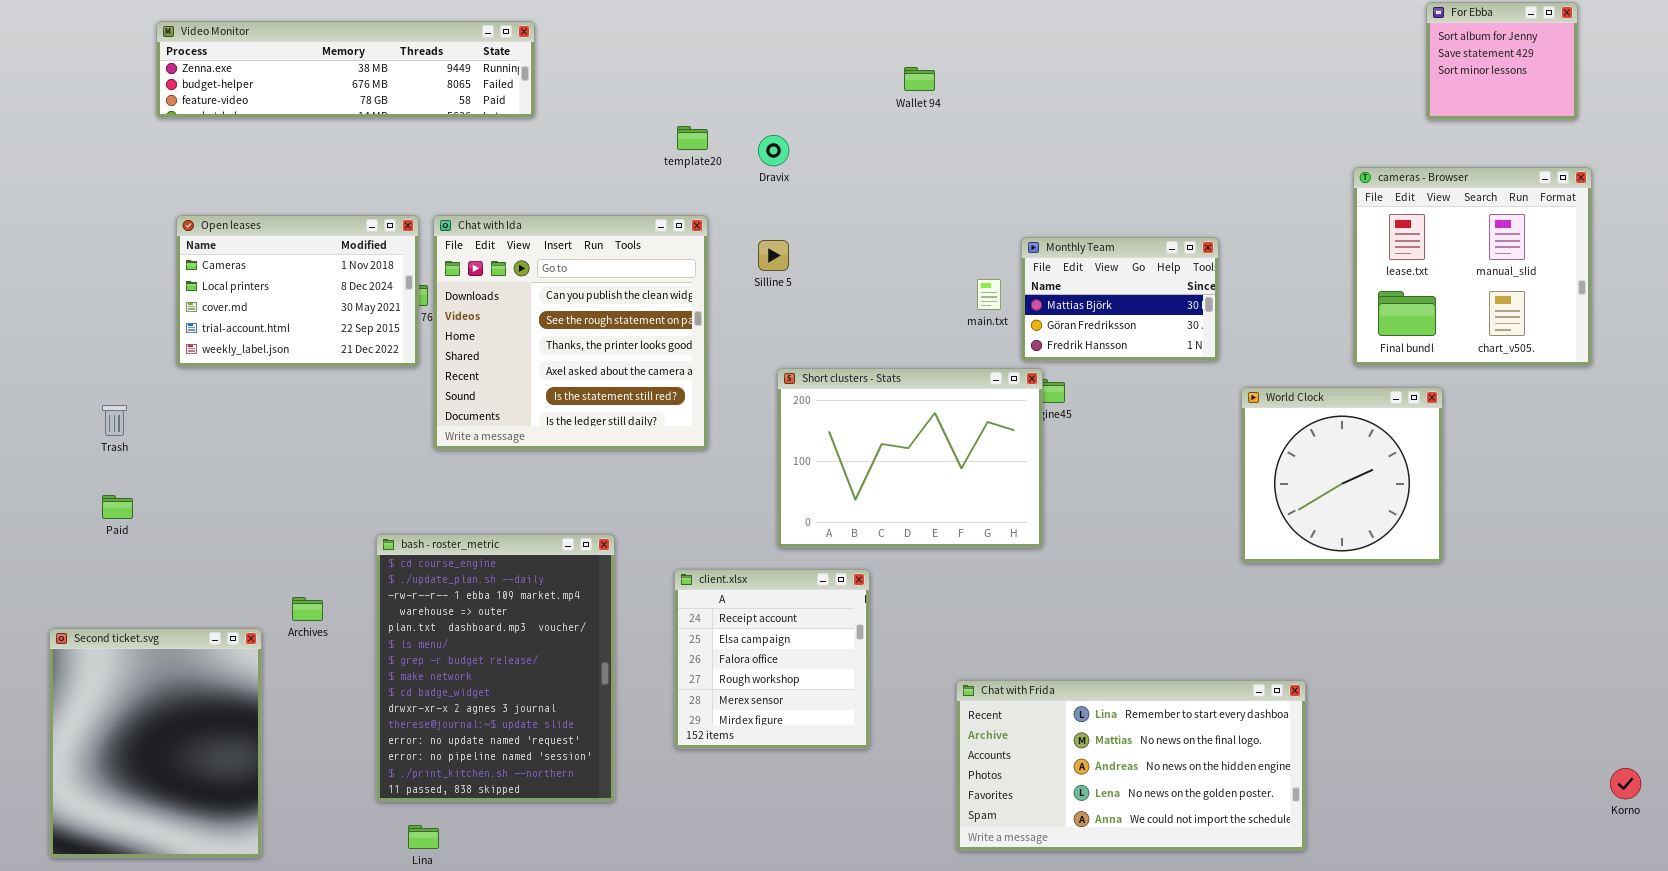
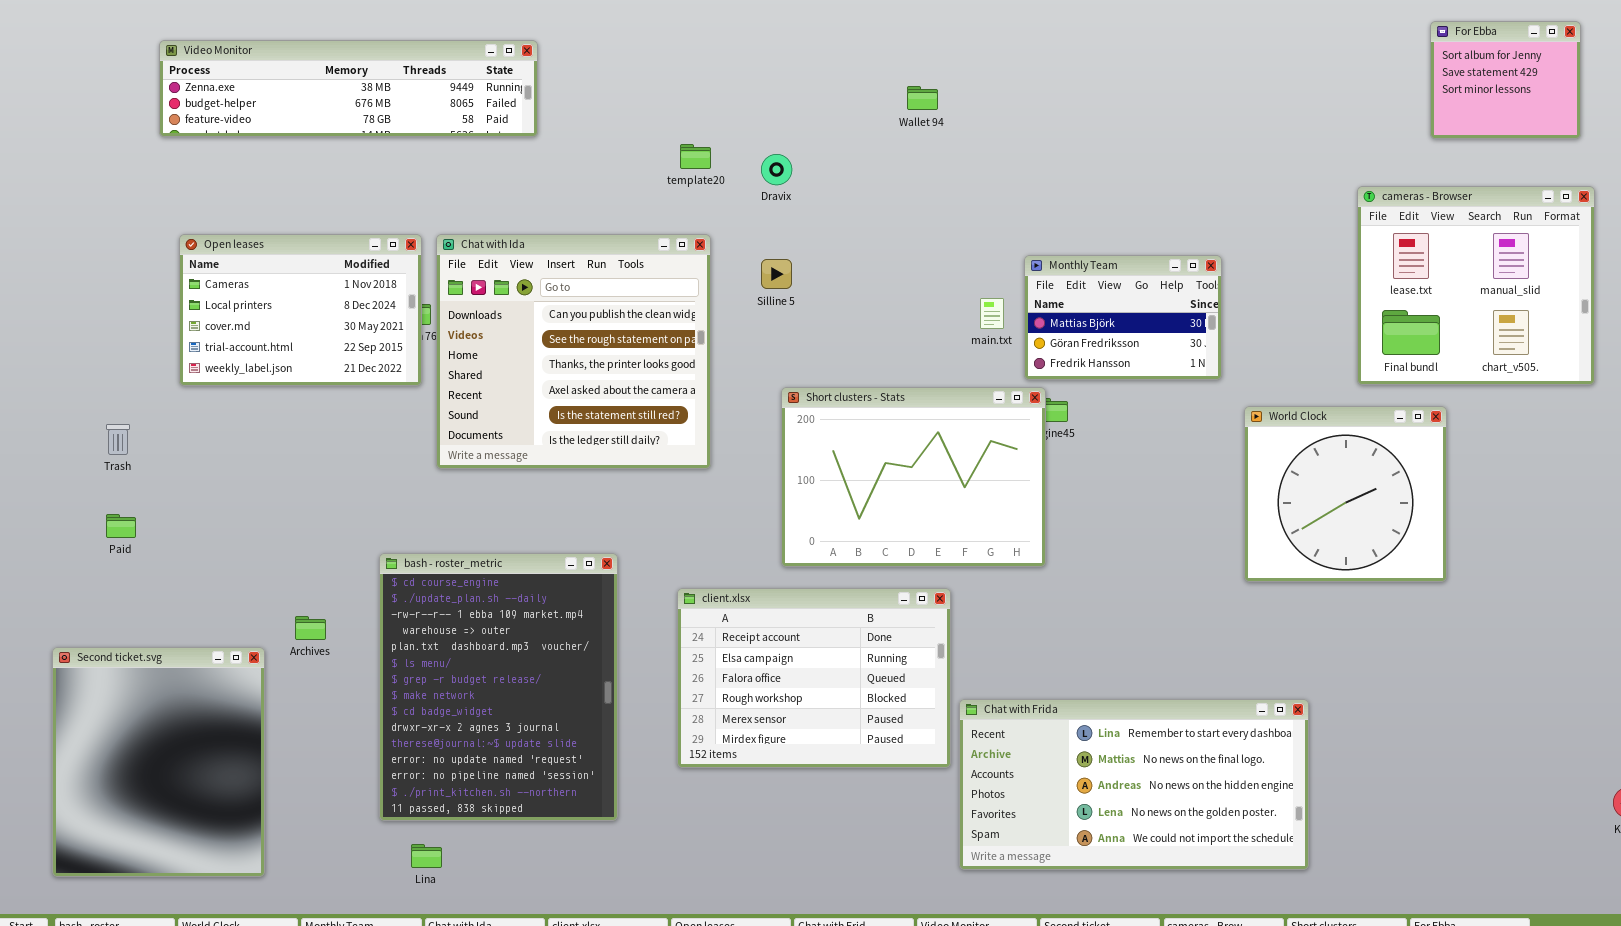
client.xlsx: [674,569,870,749] -> [677,588,951,768], resized

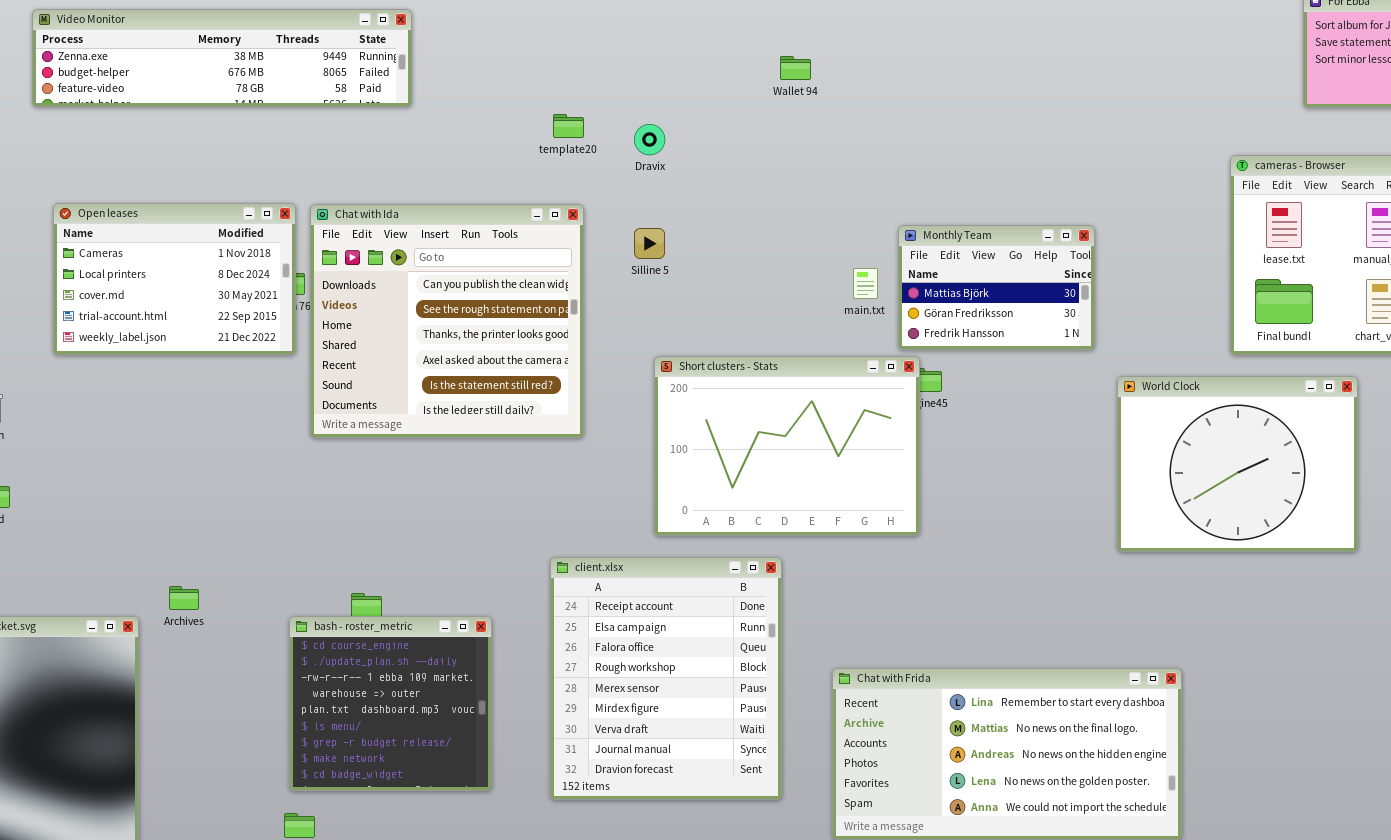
World Clock: [1244,406,1447,582] -> [1117,376,1358,552], resized
bash - roster_metric: [379,553,618,821] -> [289,616,492,791], resized
client.xlsx: [677,588,951,768] -> [550,557,782,800], resized

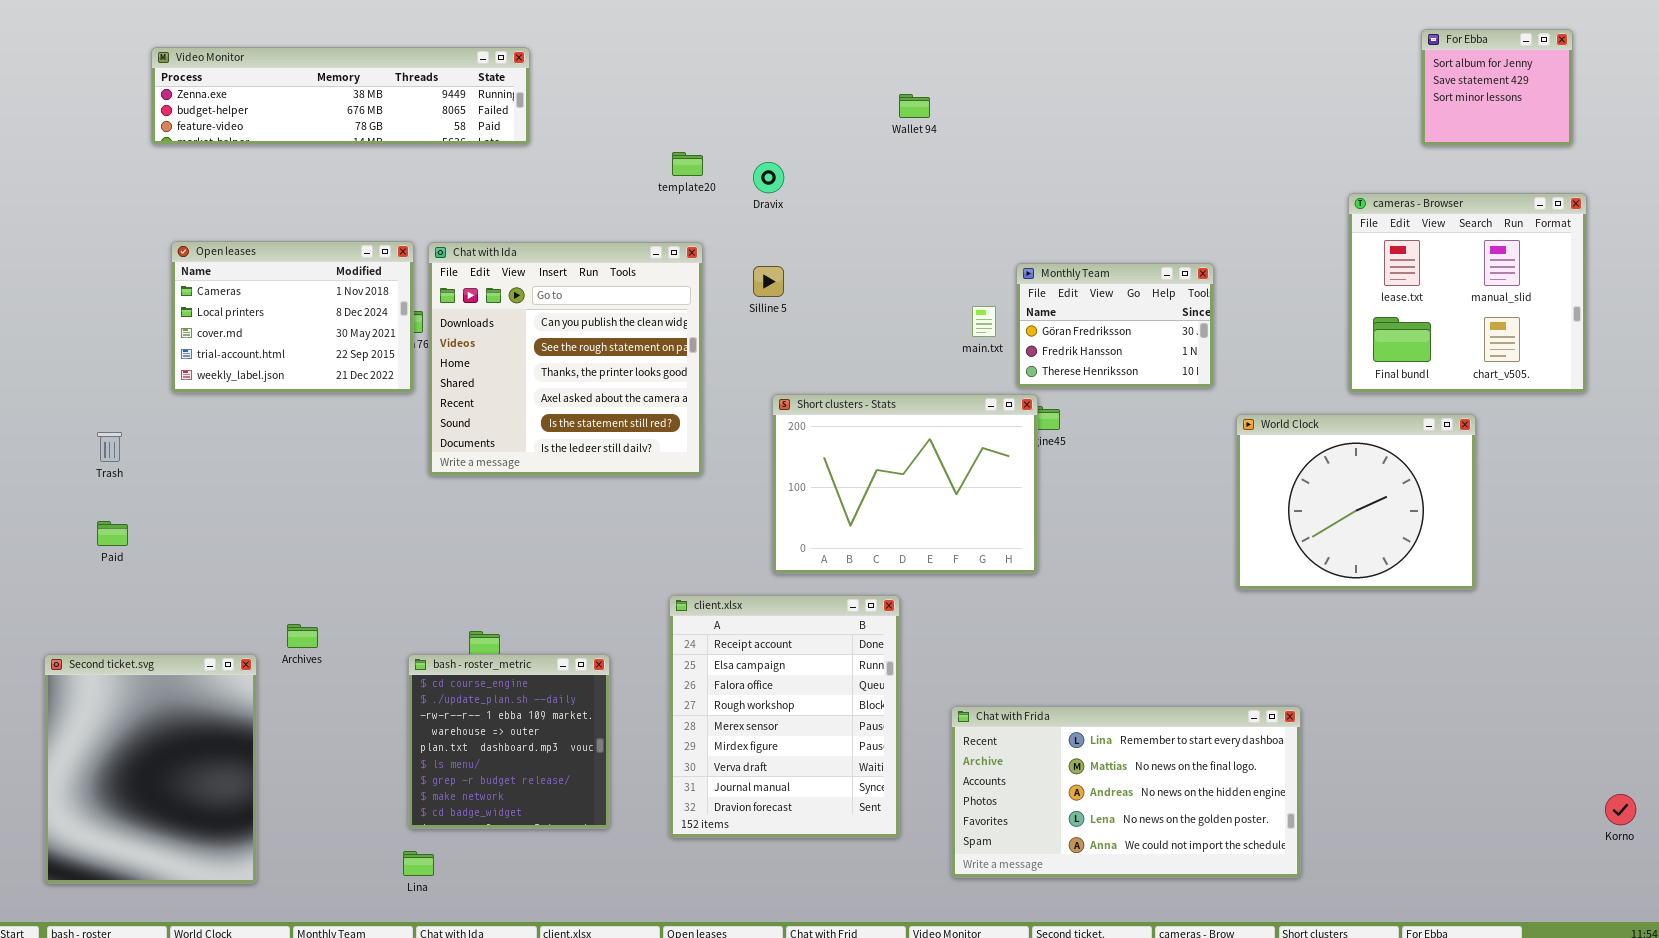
Monthly Team: [898,225,1095,350] -> [1016,263,1214,388], scrolled down 1 row

